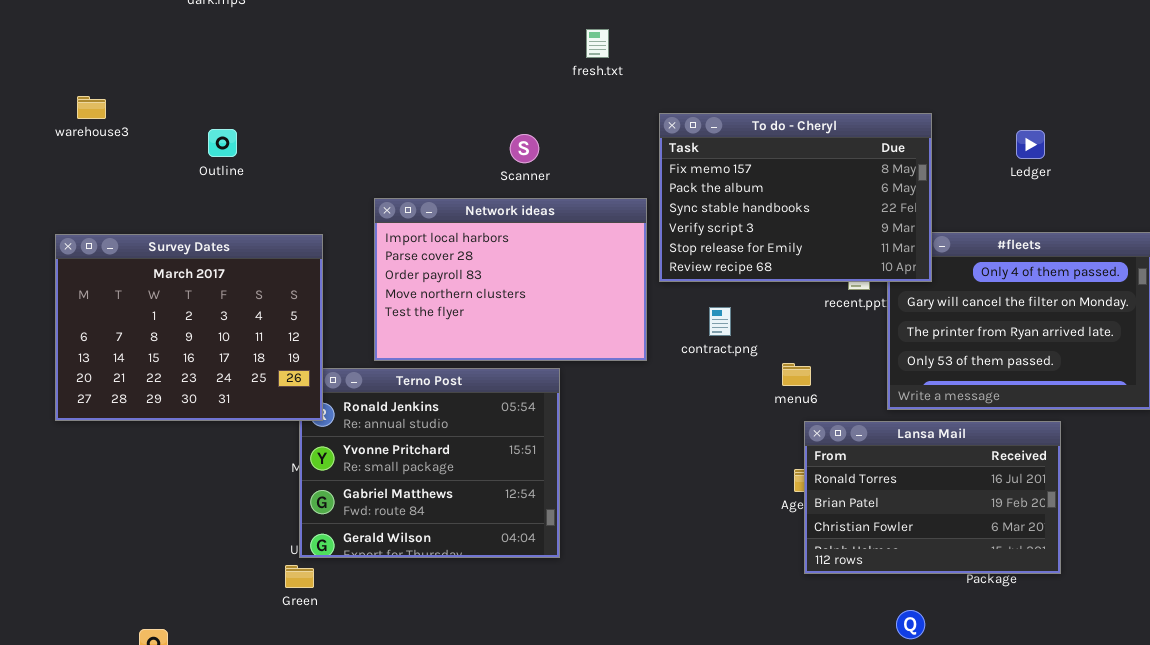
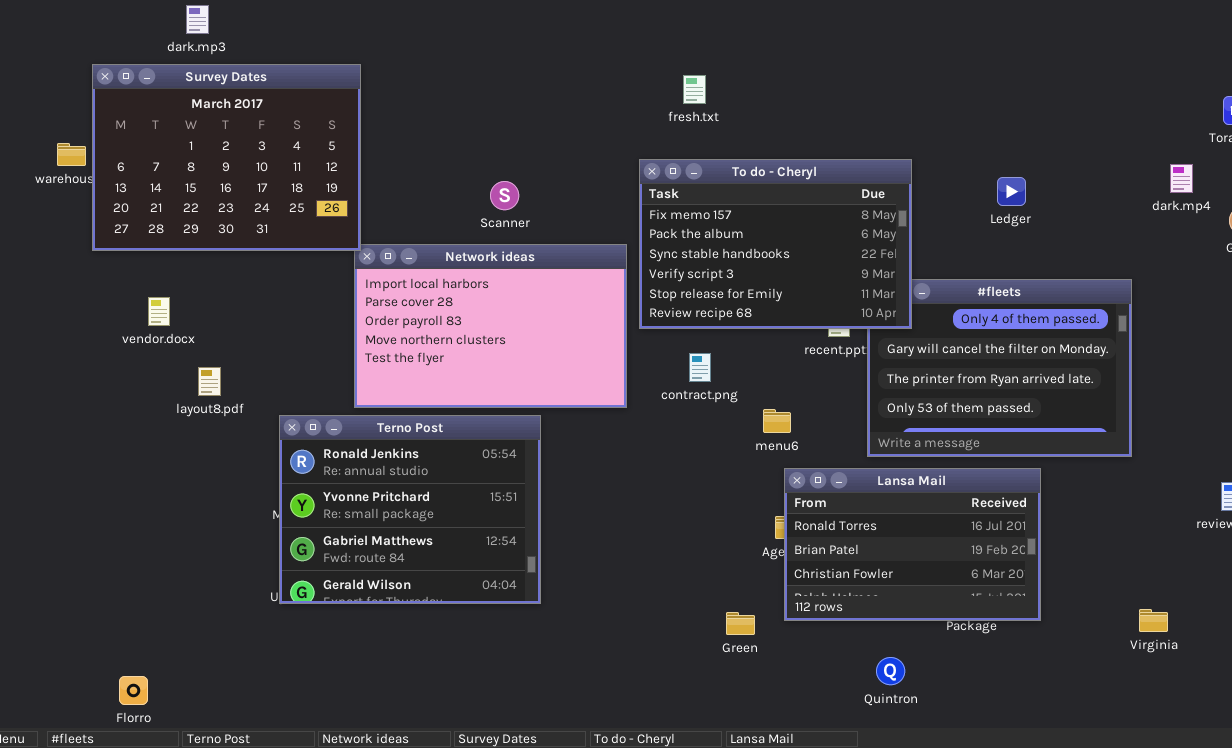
fresh.txt: [586,29,609,58] -> [683,75,706,104], moved
Survey Dates: [55,234,323,421] -> [92,64,361,251], moved
Green: [285,565,314,588] -> [726,612,755,635], moved

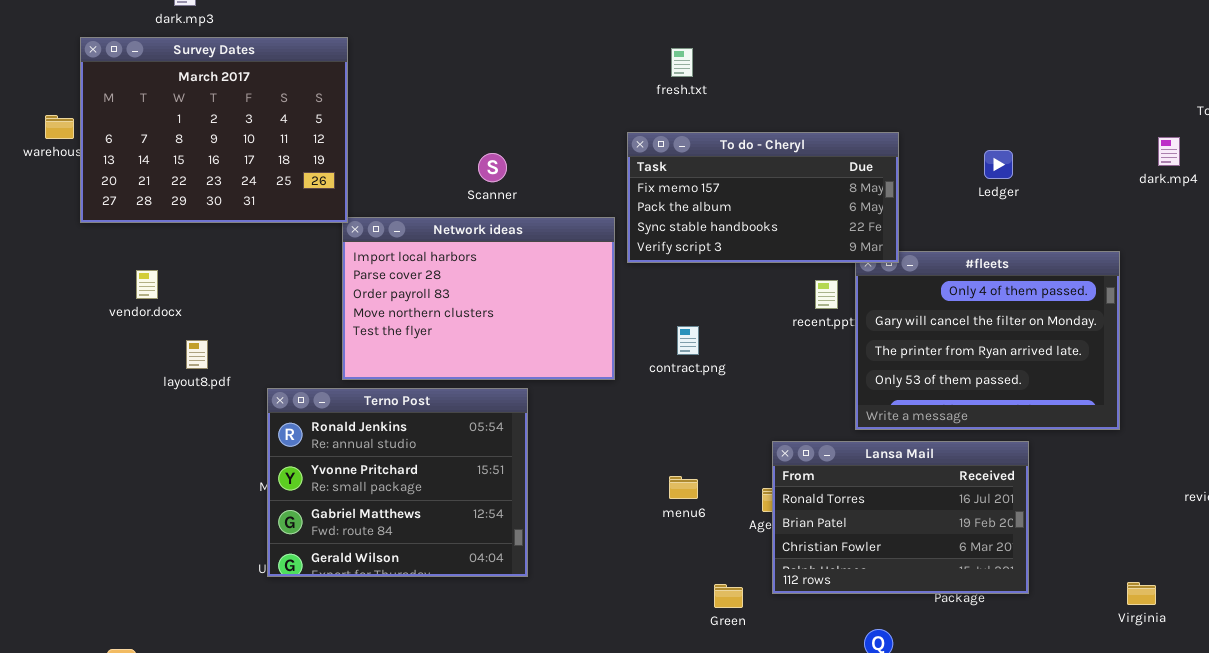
To do - Cheryl: [639,159,912,329] -> [627,132,899,263], resized
menu6: [763,409,791,433] -> [669,476,698,499], moved

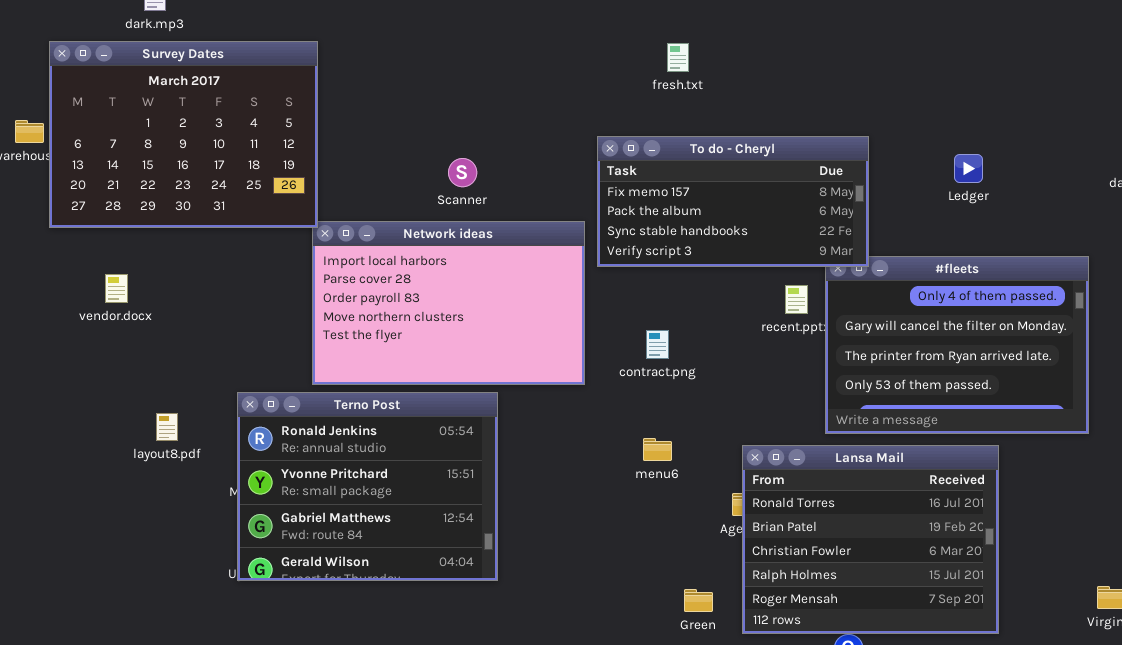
fresh.txt: [671,48,693,77] -> [667,43,689,72], moved
layout8.pdf: [186,340,208,369] -> [156,413,178,441], moved
Lansa Mail: [772,441,1029,594] -> [742,445,999,634], resized
menu6: [669,476,698,499] -> [643,438,672,461], moved

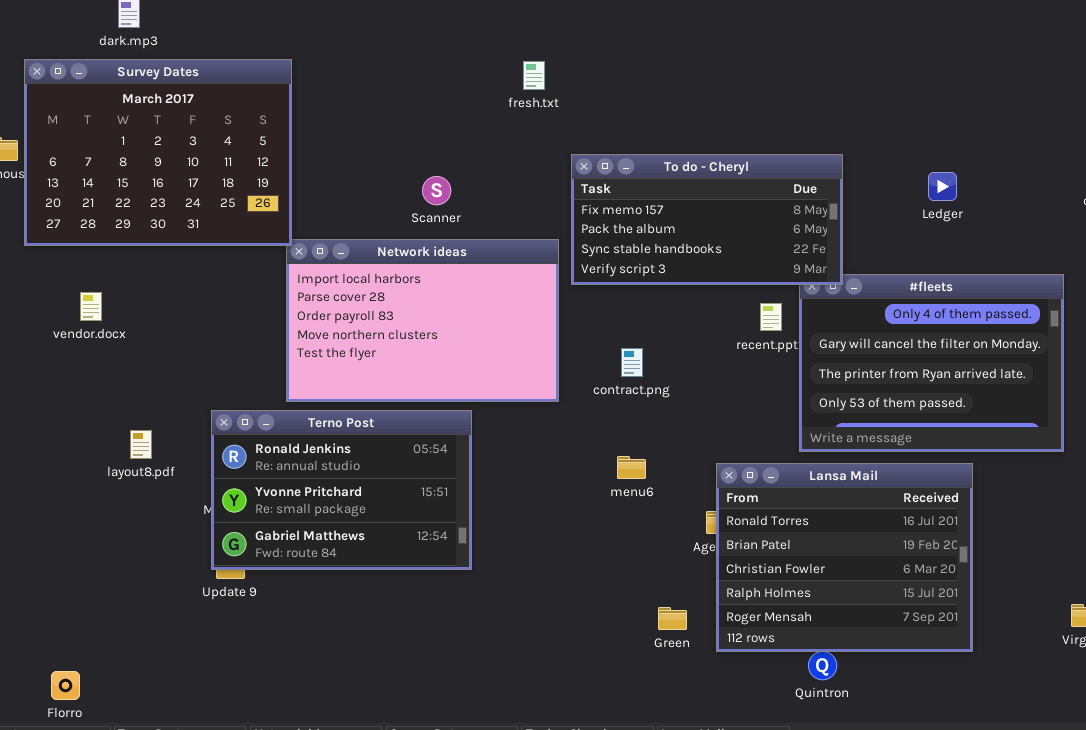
fresh.txt: [667,43,689,72] -> [523,61,545,90], moved
Terno Post: [237,392,498,581] -> [211,410,472,570], resized

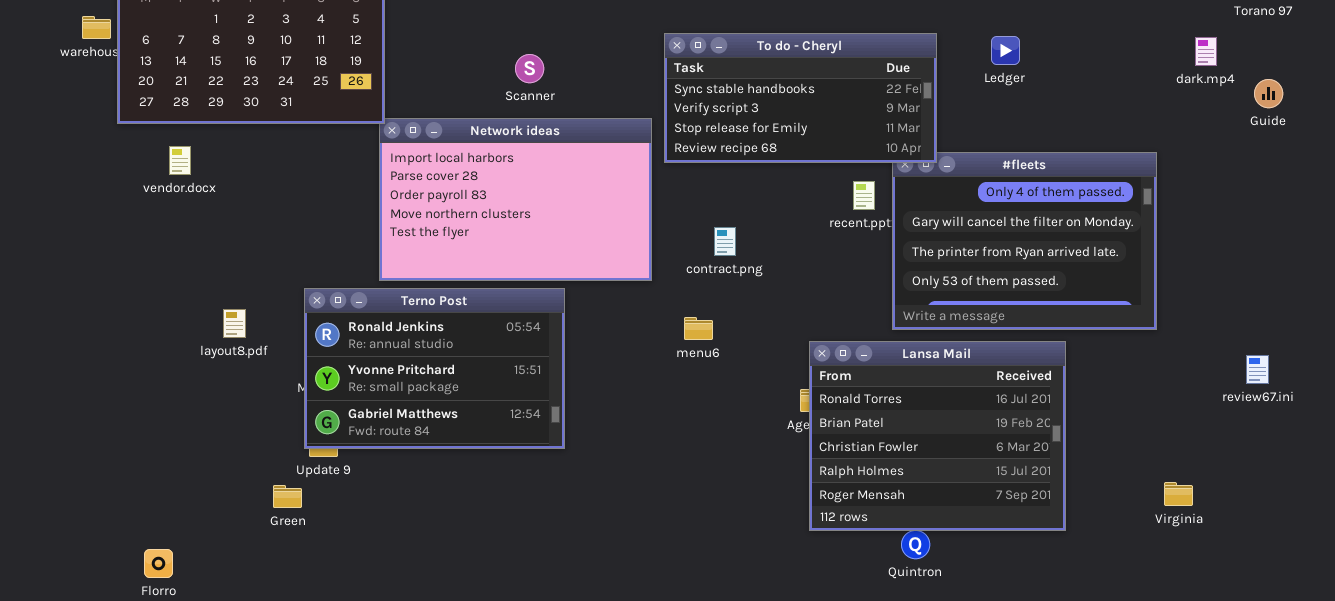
To do - Cheryl: [571,154,843,285] -> [664,33,937,163], scrolled down 2 rows
Ledger: [928,172,957,201] -> [991,36,1020,65], moved
vendor.docx: [80,292,102,321] -> [169,146,191,175], moved
menu6: [617,456,646,479] -> [684,317,713,340], moved
Green: [658,607,687,630] -> [273,485,302,508], moved

